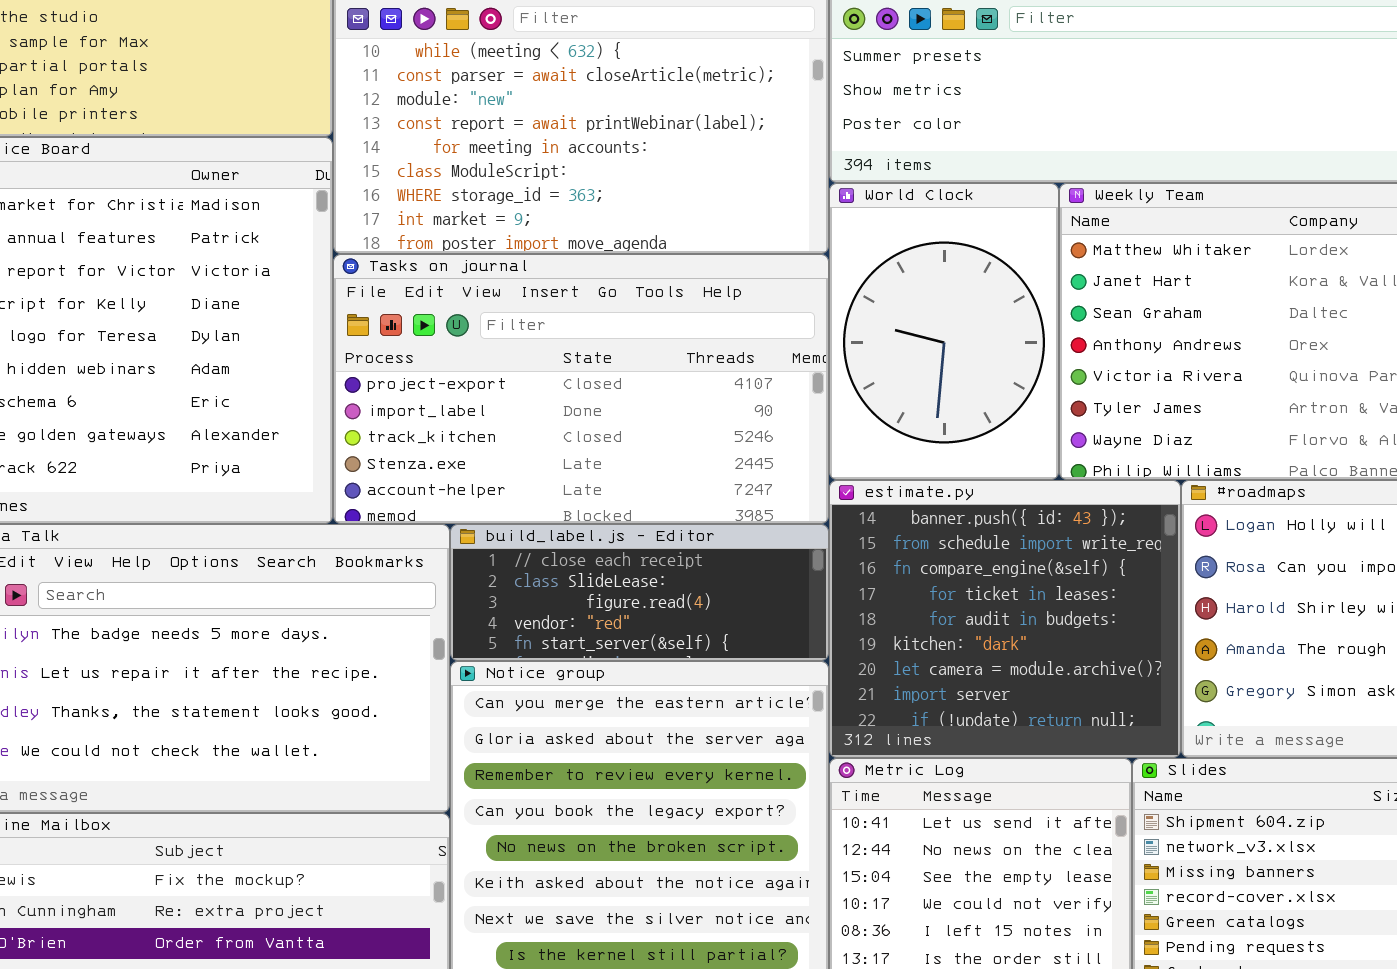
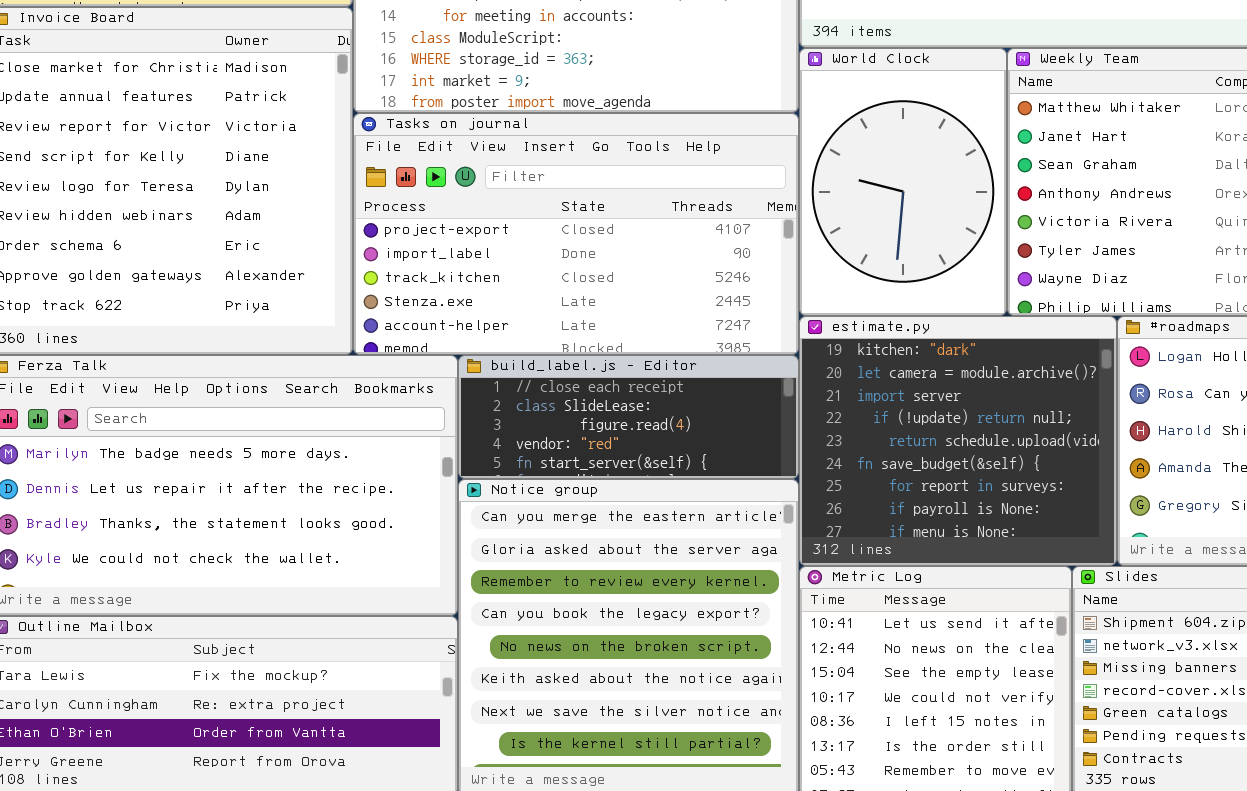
estimate.py: [829,480,1181,758] -> [799,316,1117,566], scrolled down 5 rows

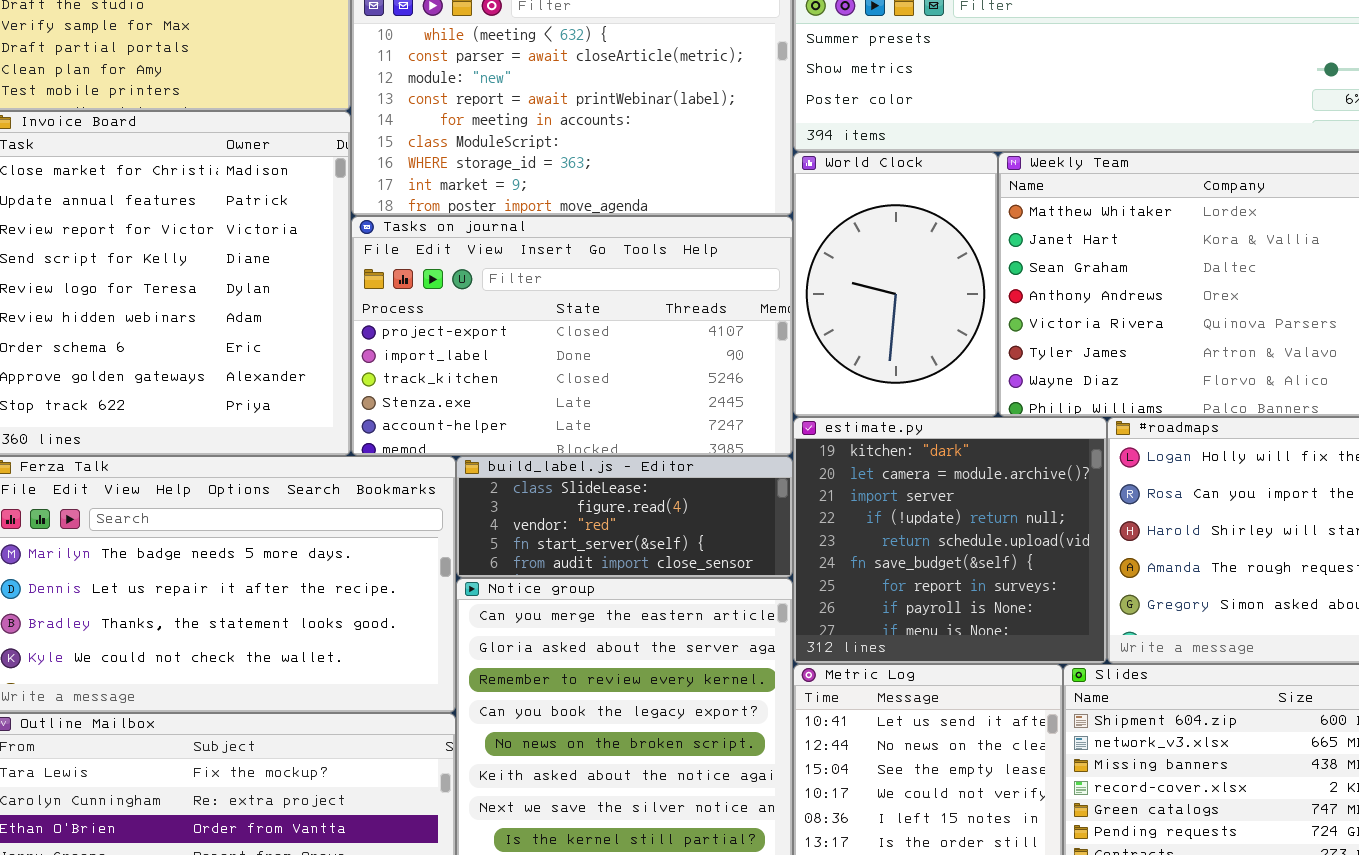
build_label.js - Editor: [458,355,799,479] -> [456,456,793,578], scrolled down 1 row

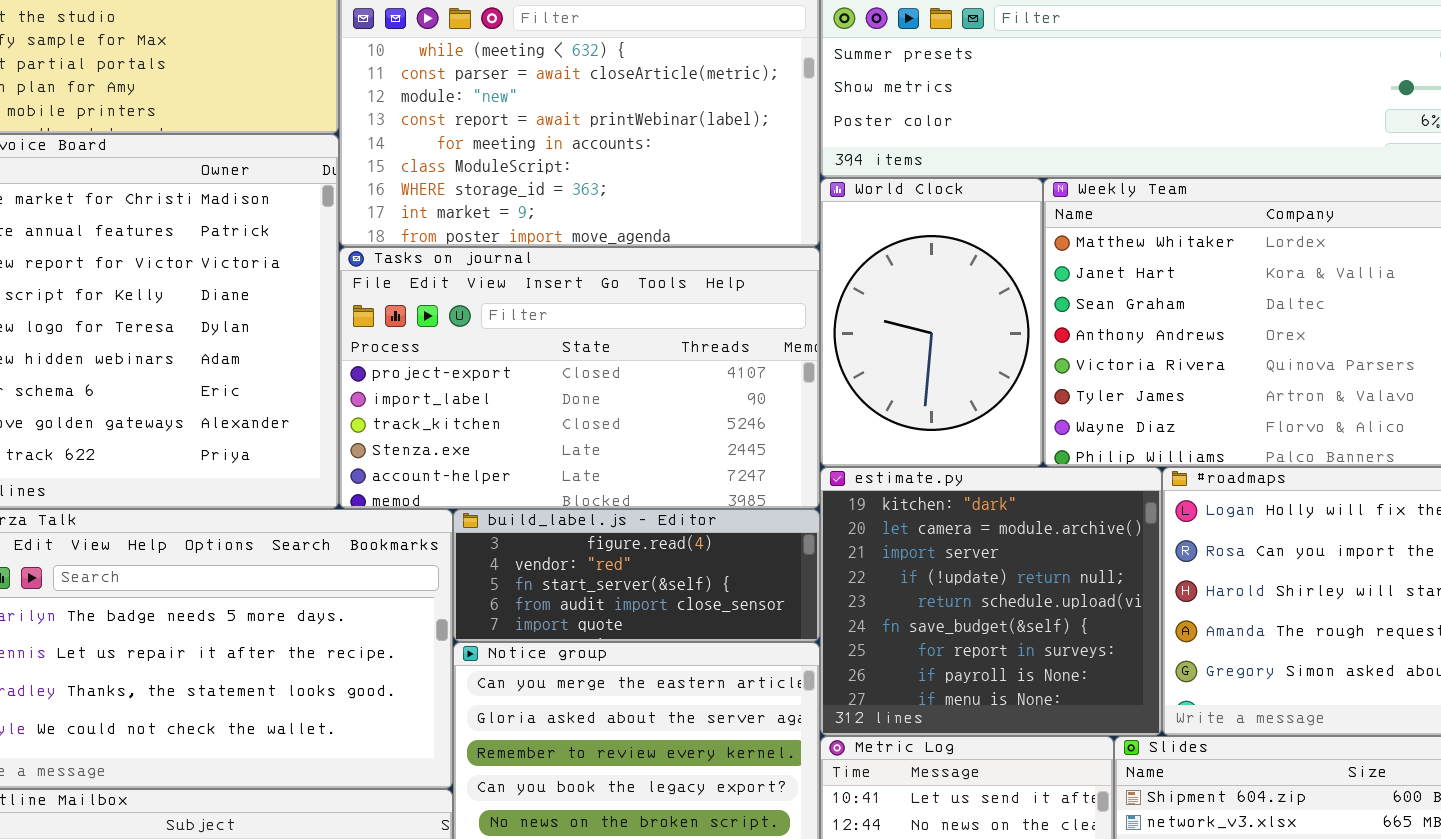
build_label.js - Editor: [456,456,793,578] -> [453,509,820,642], scrolled down 1 row

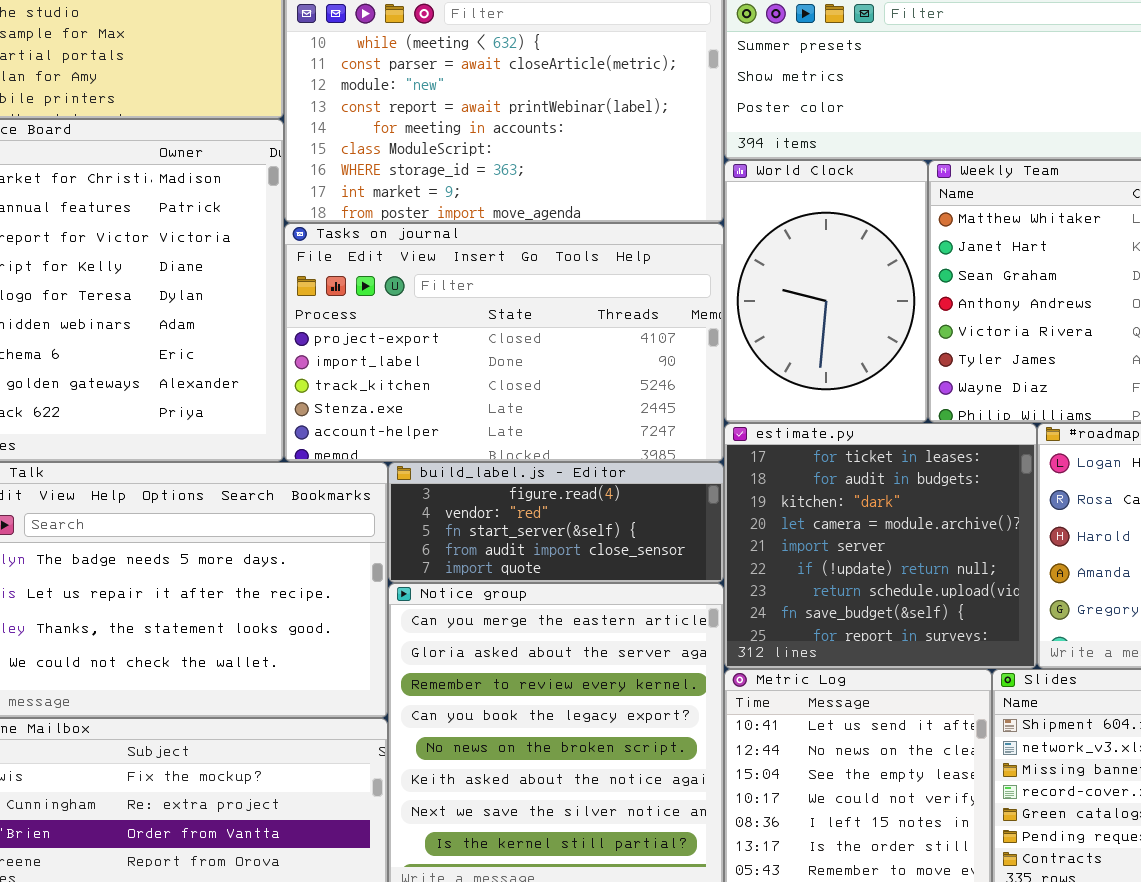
estimate.py: [820,467,1162,736] -> [724,423,1037,669], scrolled up 2 rows

